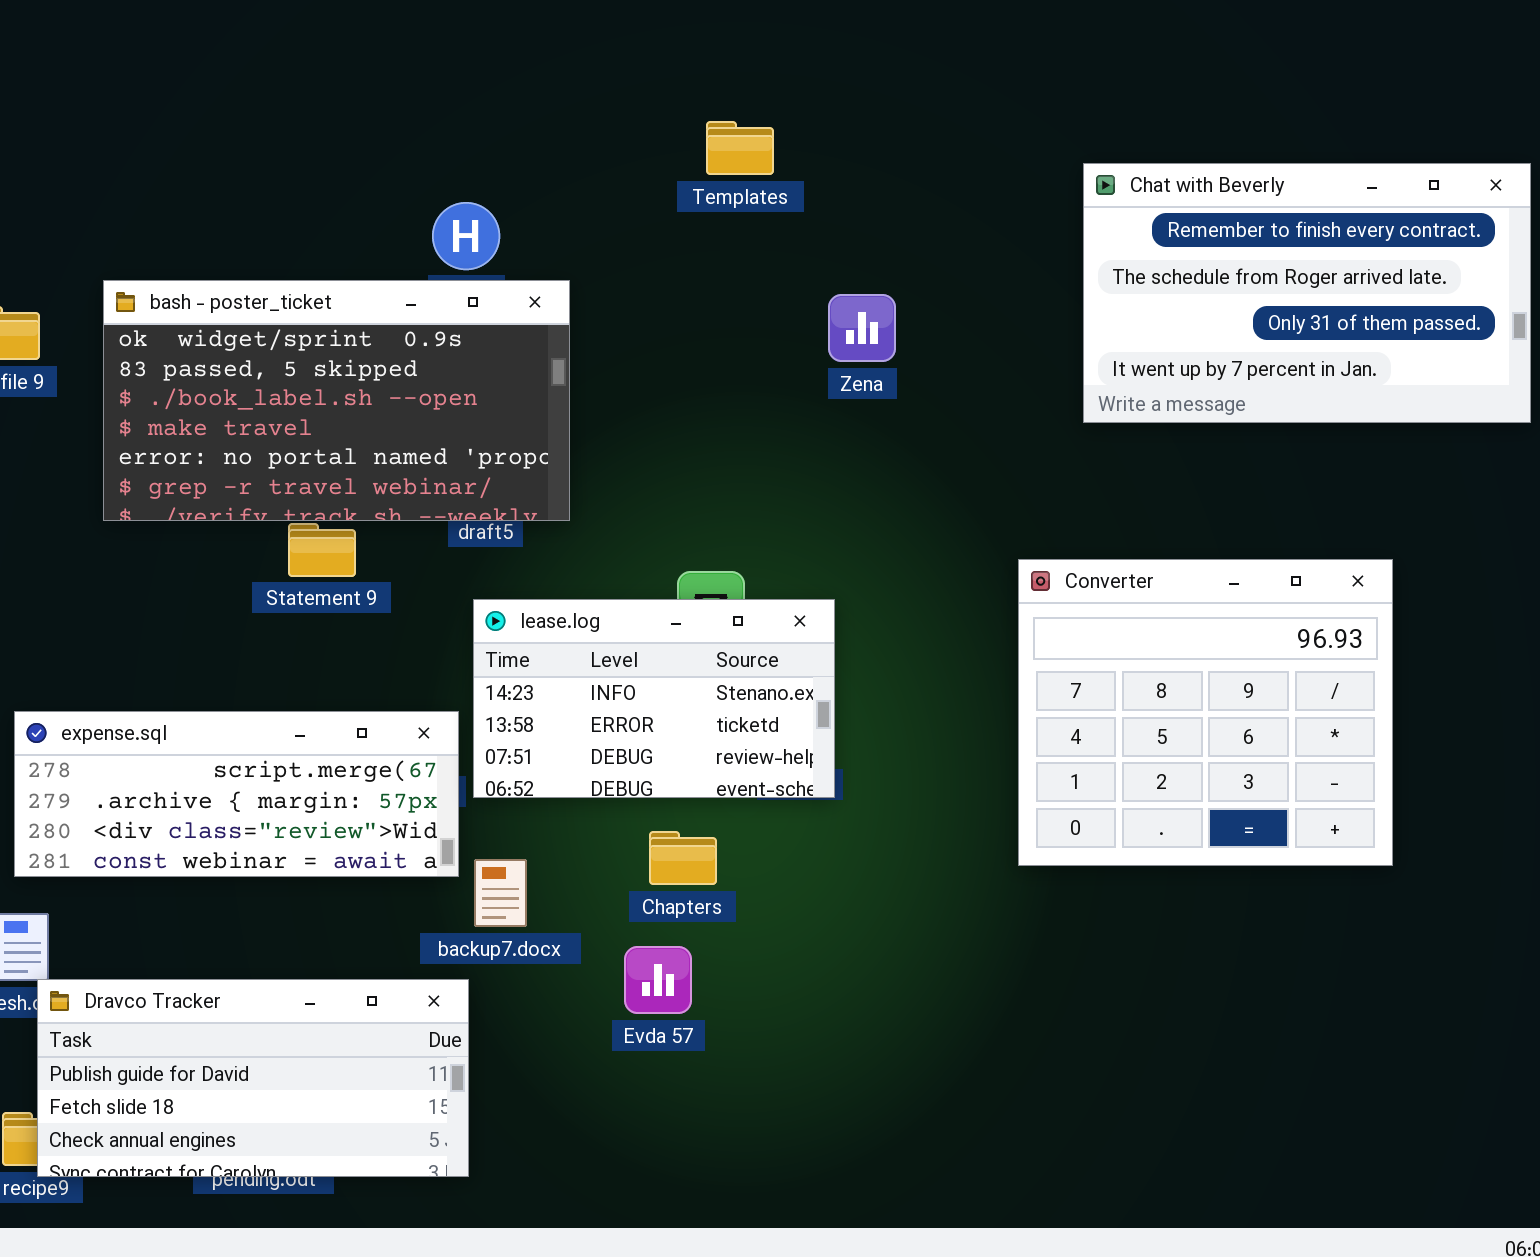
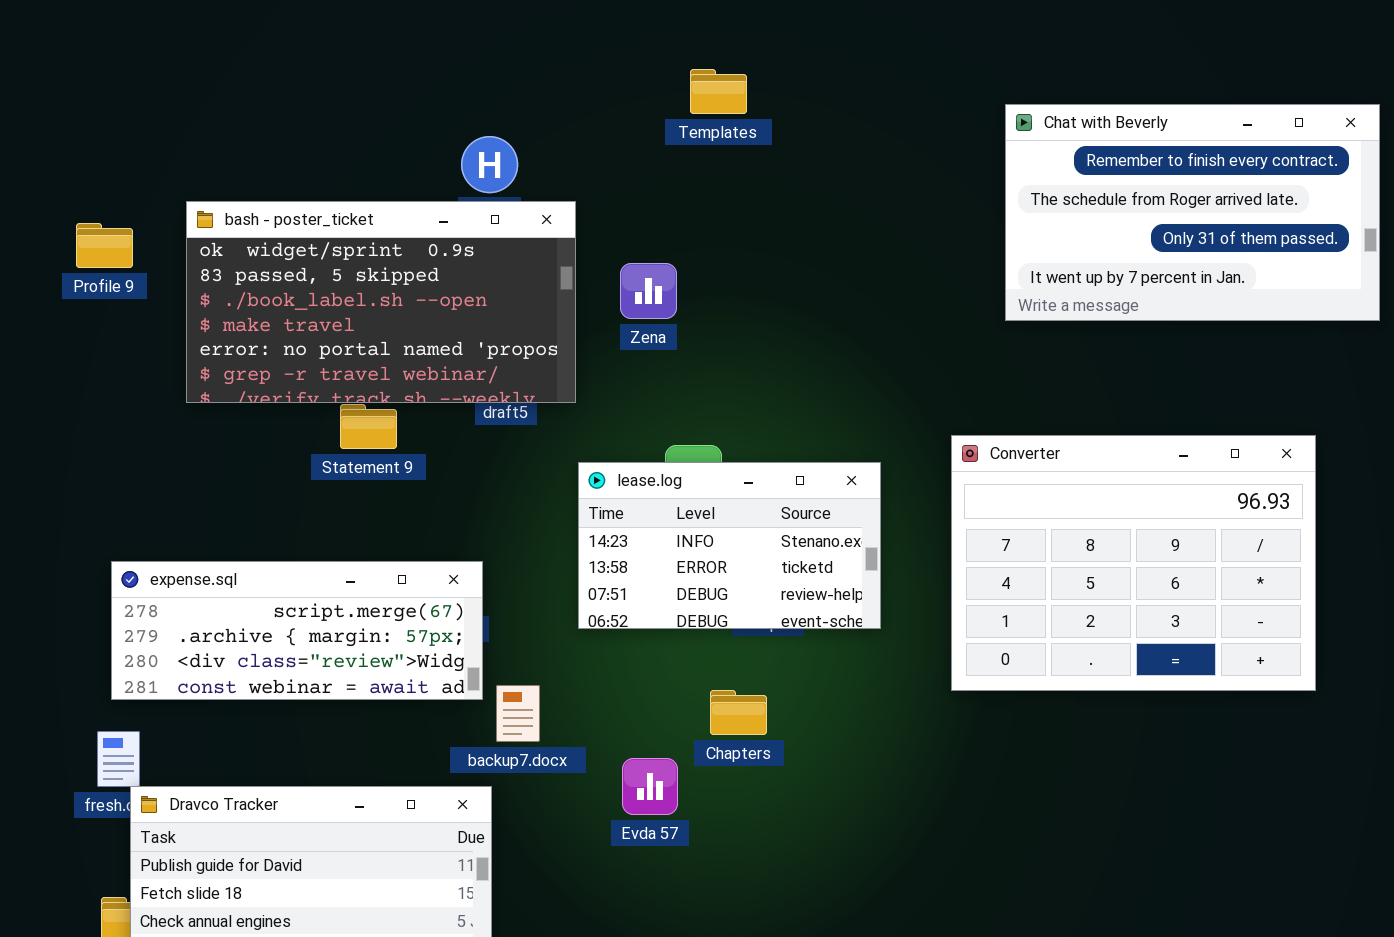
Zena: [828,294,896,362] -> [620,263,677,319], moved
Converter: [1018,559,1393,866] -> [951,435,1316,691], resized
lease.log: [473,599,835,798] -> [578,462,881,629], moved
Chapters: [649,831,717,885] -> [710,690,767,735], moved

